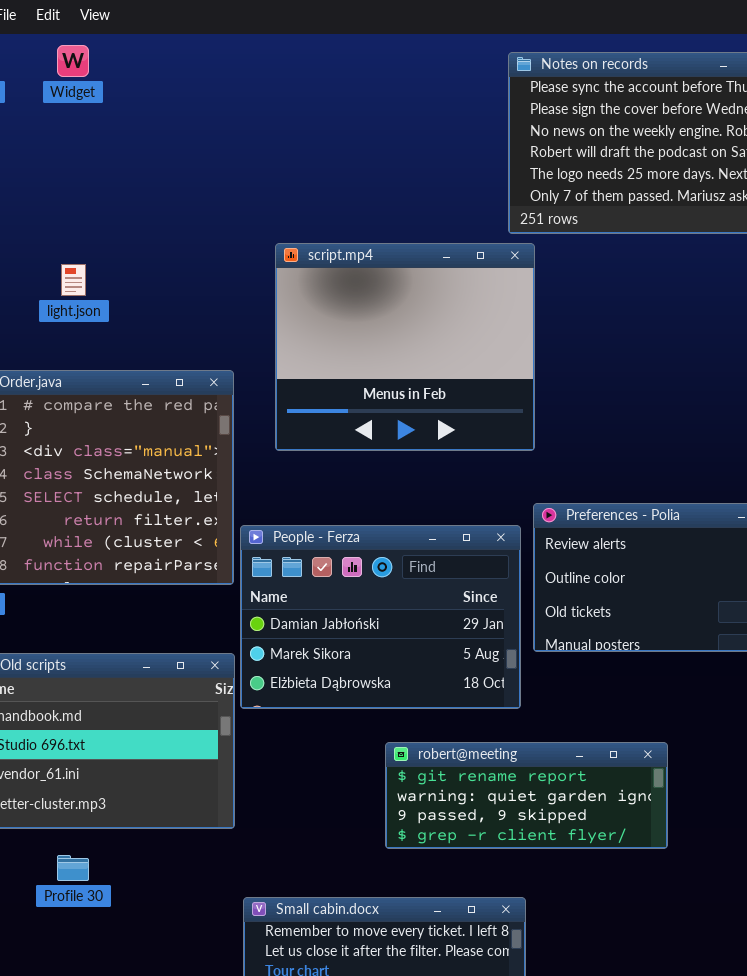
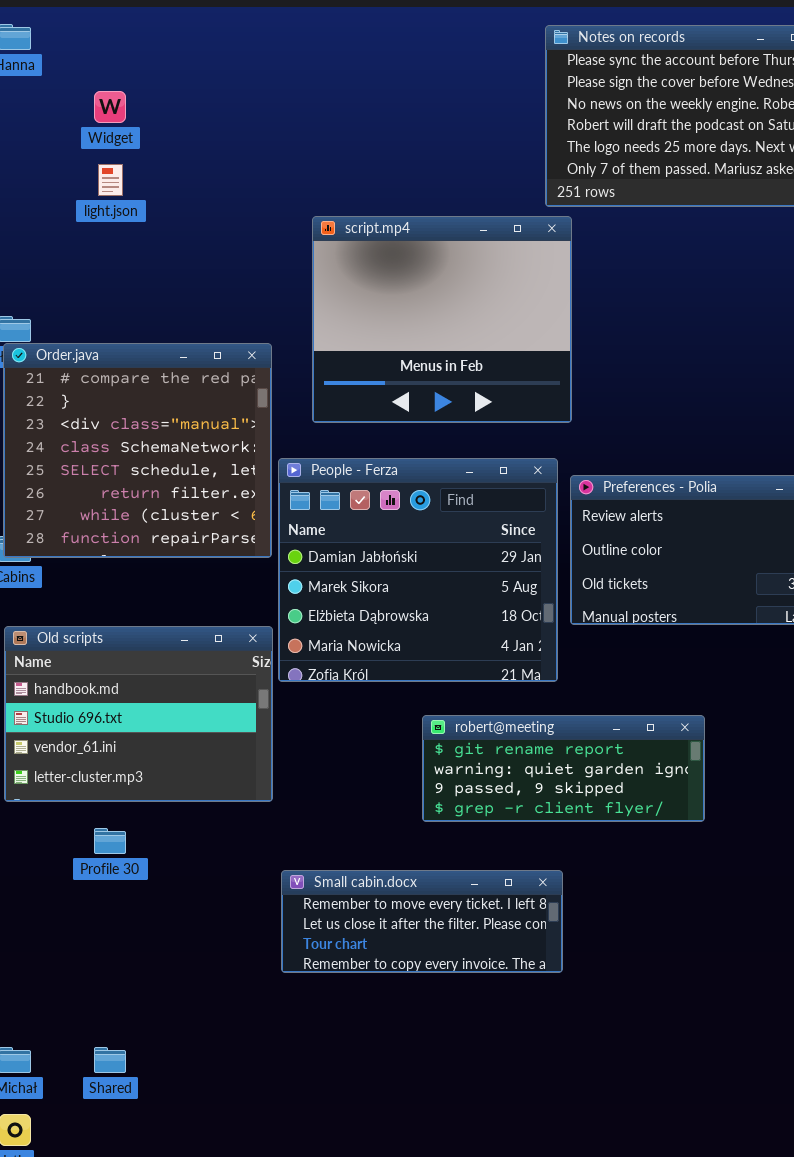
Widget: [57,45,89,77] -> [94,91,126,123], moved
light.json: [61,264,86,296] -> [98,164,123,196], moved
People - Ferza: [240,525,521,709] -> [278,458,558,682], resized

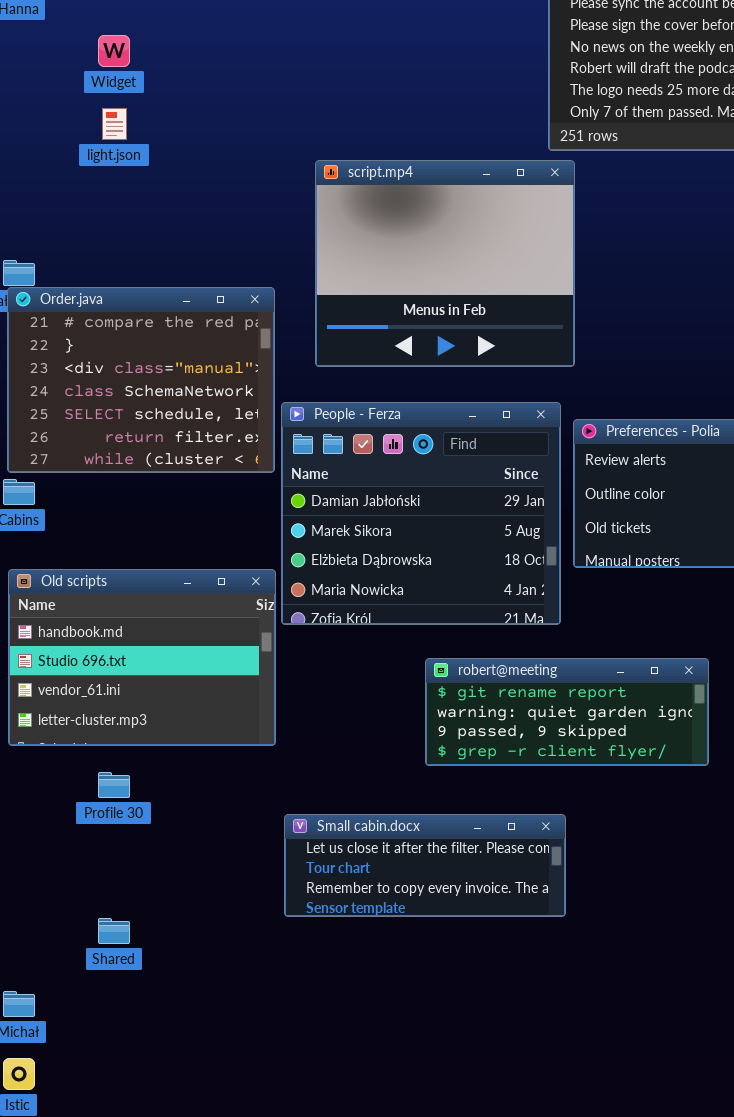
Order.java: [3,343,272,558] -> [7,287,275,473], resized
Small cabin.docx: [281,870,563,973] -> [284,814,566,917], scrolled down 1 row
Shared: [94,1047,126,1073] -> [98,918,130,944], moved

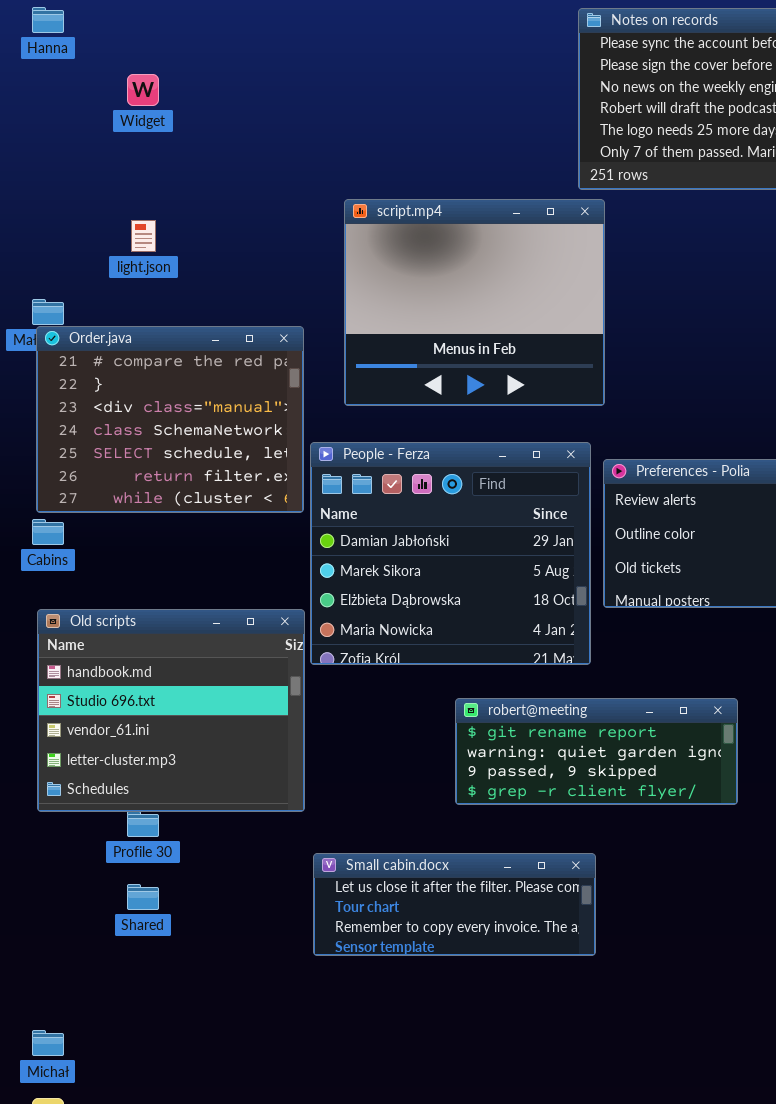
light.json: [102,108,127,140] -> [131,220,156,252], moved
Old scripts: [8,569,276,746] -> [37,609,305,812], resized
Shared: [98,918,130,944] -> [127,884,159,910], moved

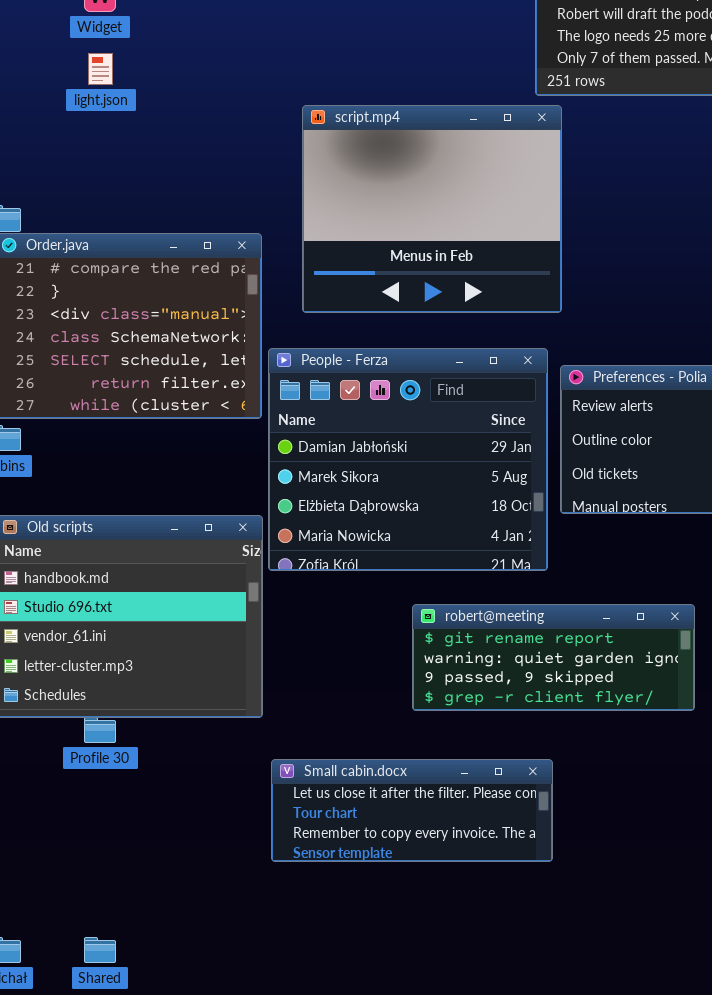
light.json: [131,220,156,252] -> [88,53,113,85], moved
Shared: [127,884,159,910] -> [84,937,116,963], moved

